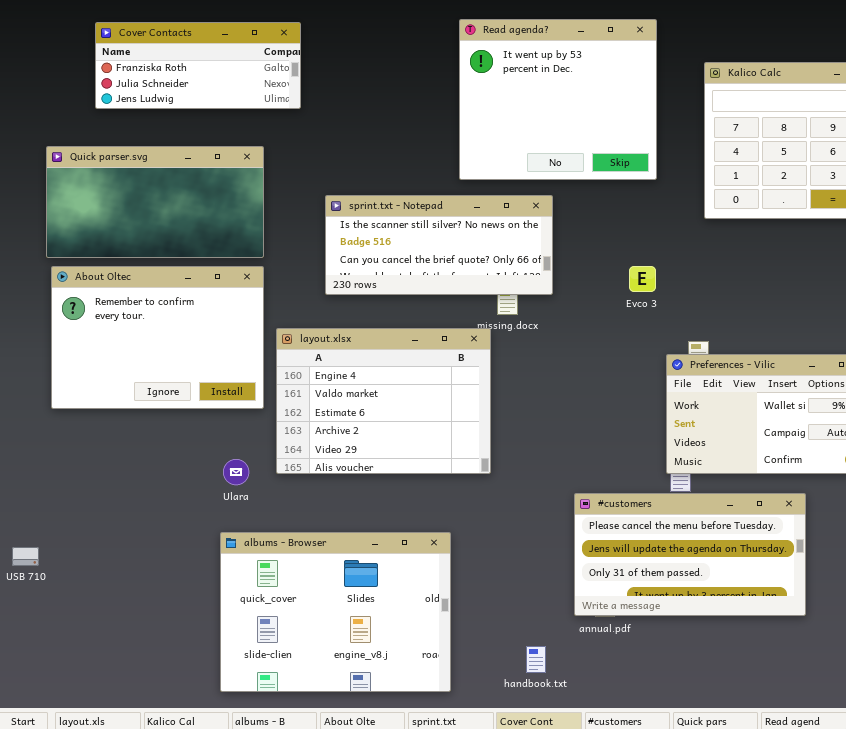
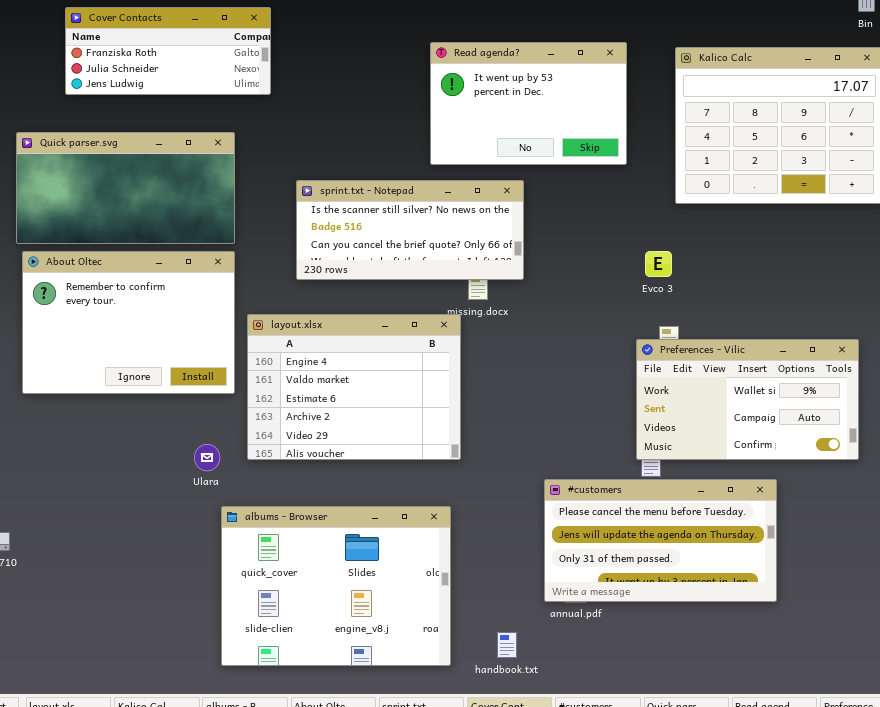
Read agenda?: [459,19,657,180] -> [430,42,627,165], resized
Evco 3: [629,266,656,292] -> [645,251,672,277], moved
albums - Browser: [220,532,451,692] -> [221,506,451,666], moved

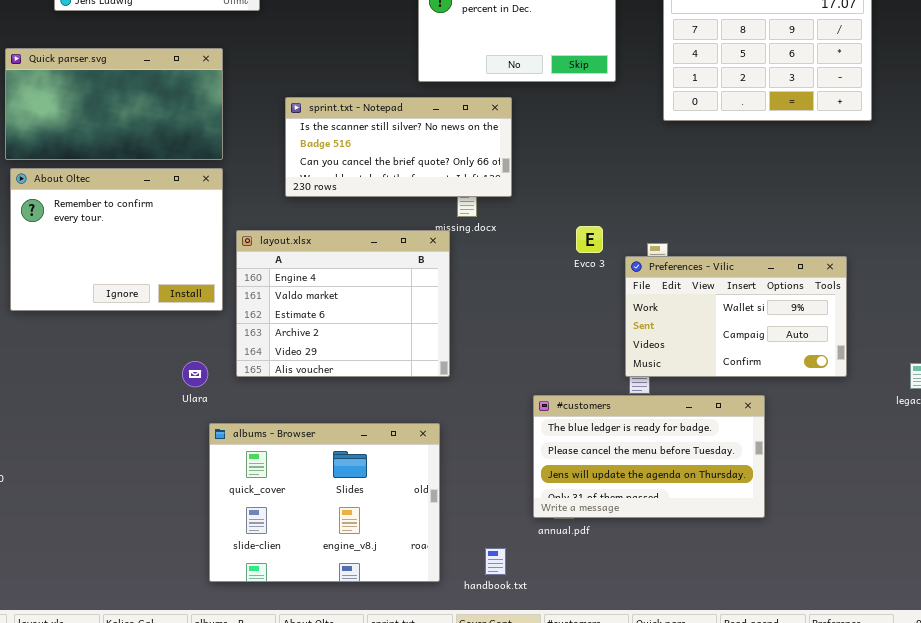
Evco 3: [645,251,672,277] -> [576,226,603,253], moved
#customers: [544,479,777,602] -> [533,395,765,518], scrolled up 1 row

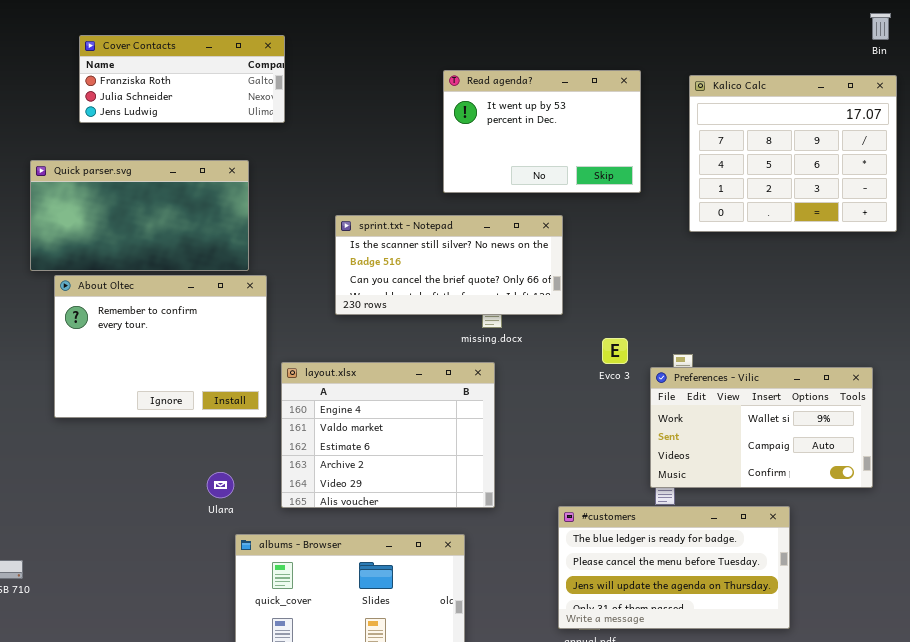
sprint.txt - Notepad: [285,97,512,197] -> [335,215,563,315], moved
About Oltec: [10,168,223,311] -> [54,275,267,418], moved
layout.xlsx: [236,230,450,377] -> [281,362,495,508], moved

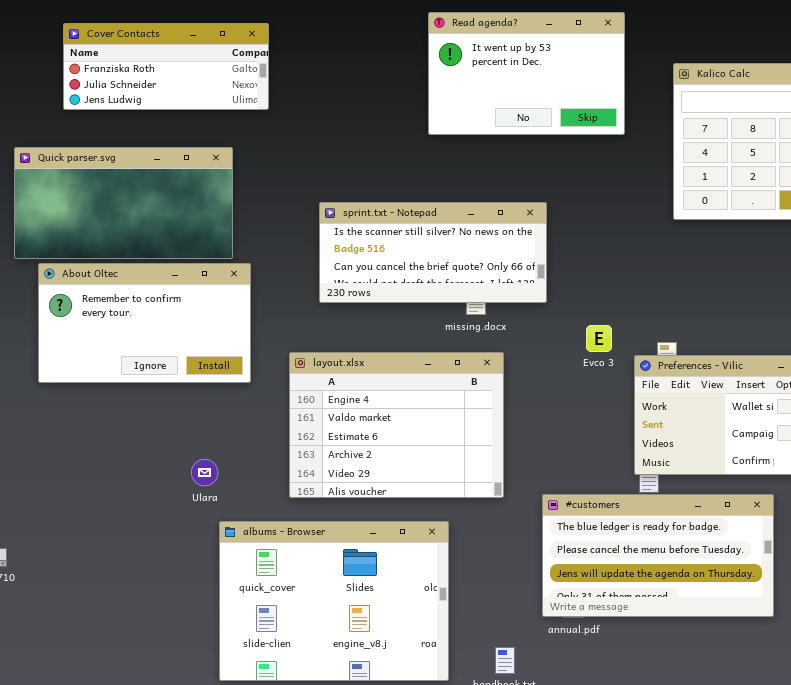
Read agenda?: [443,70,641,193] -> [428,12,625,135], moved
About Oltec: [54,275,267,418] -> [38,263,251,383], resized
layout.xlsx: [281,362,495,508] -> [289,352,504,498], moved

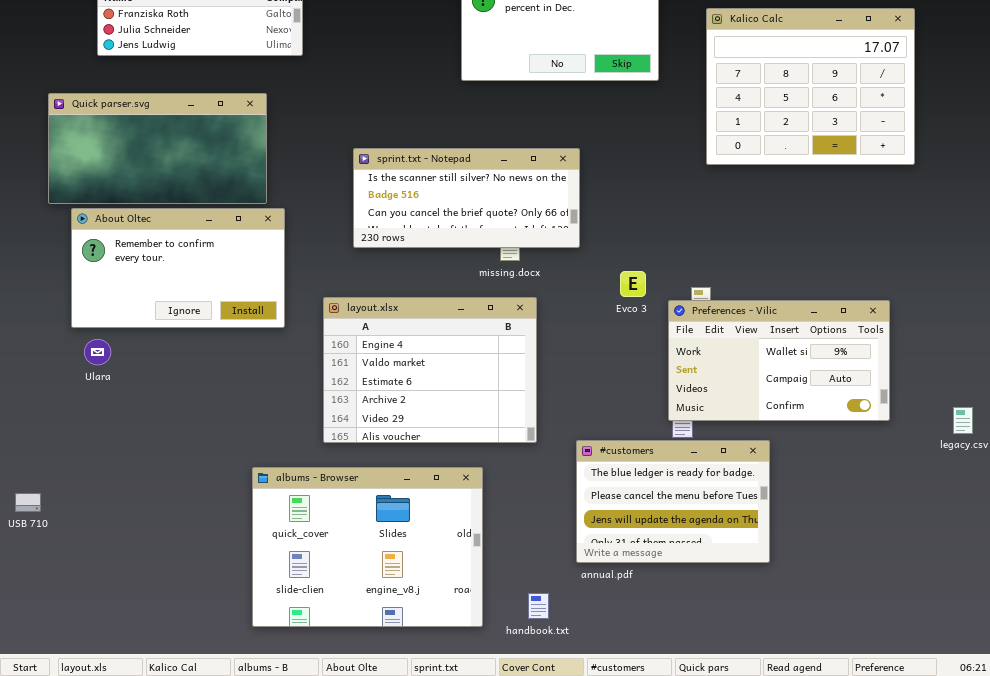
Ulara: [191,459,218,486] -> [84,339,111,365], moved
#customers: [542,494,774,617] -> [576,440,770,563], resized

